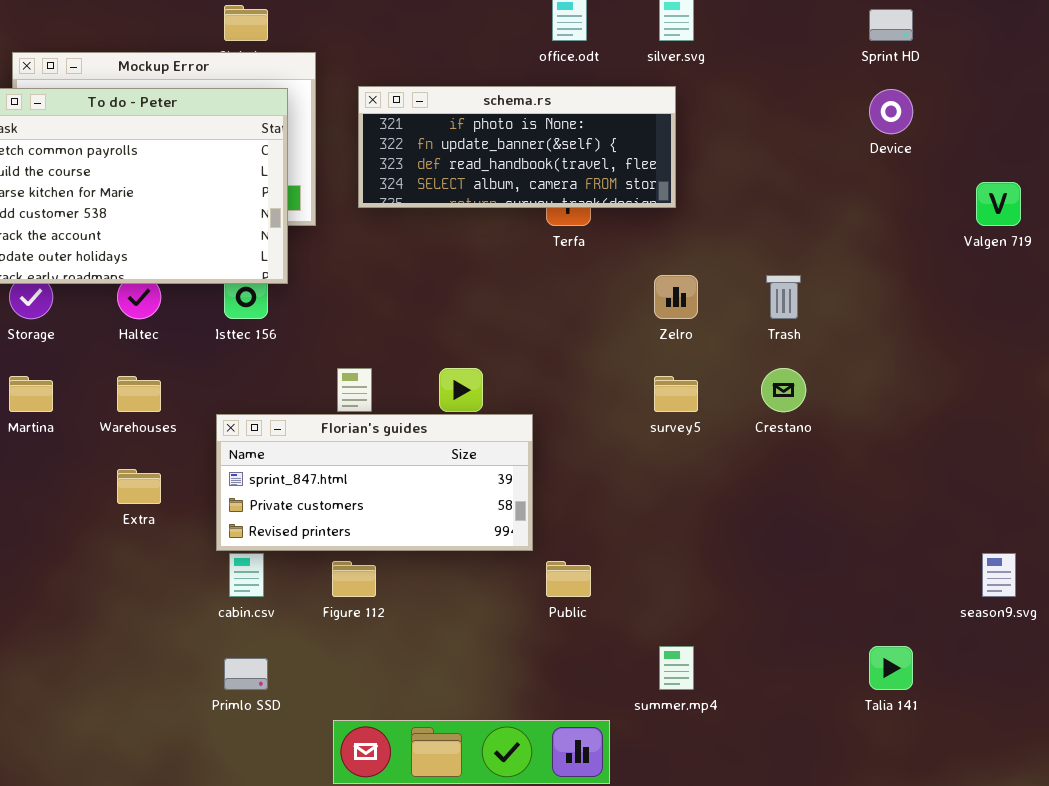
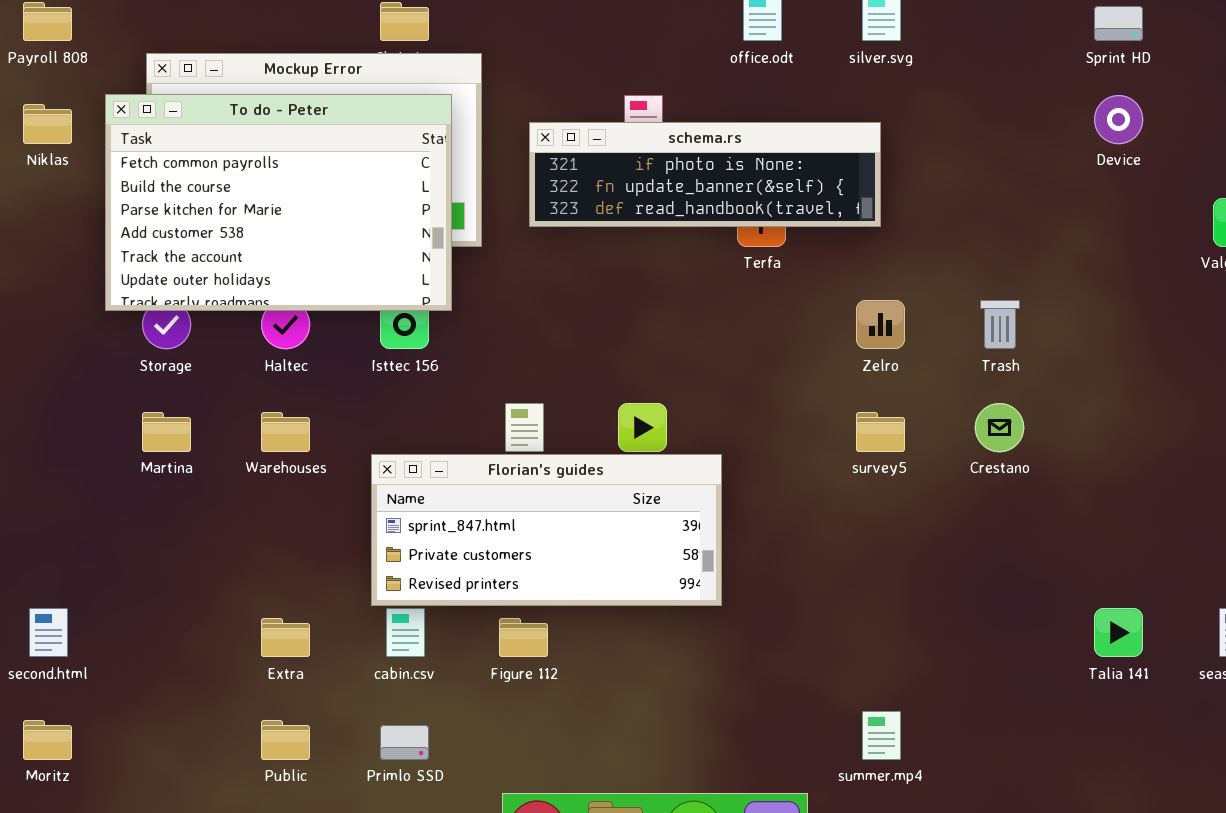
schema.rs: [358,86,676,208] -> [529,122,881,227], resized
Extra: [117,469,161,504] -> [261,618,310,657], moved
Public: [546,561,591,597] -> [261,720,310,760], moved
Talia 141: [869,646,913,690] -> [1094,608,1143,657], moved

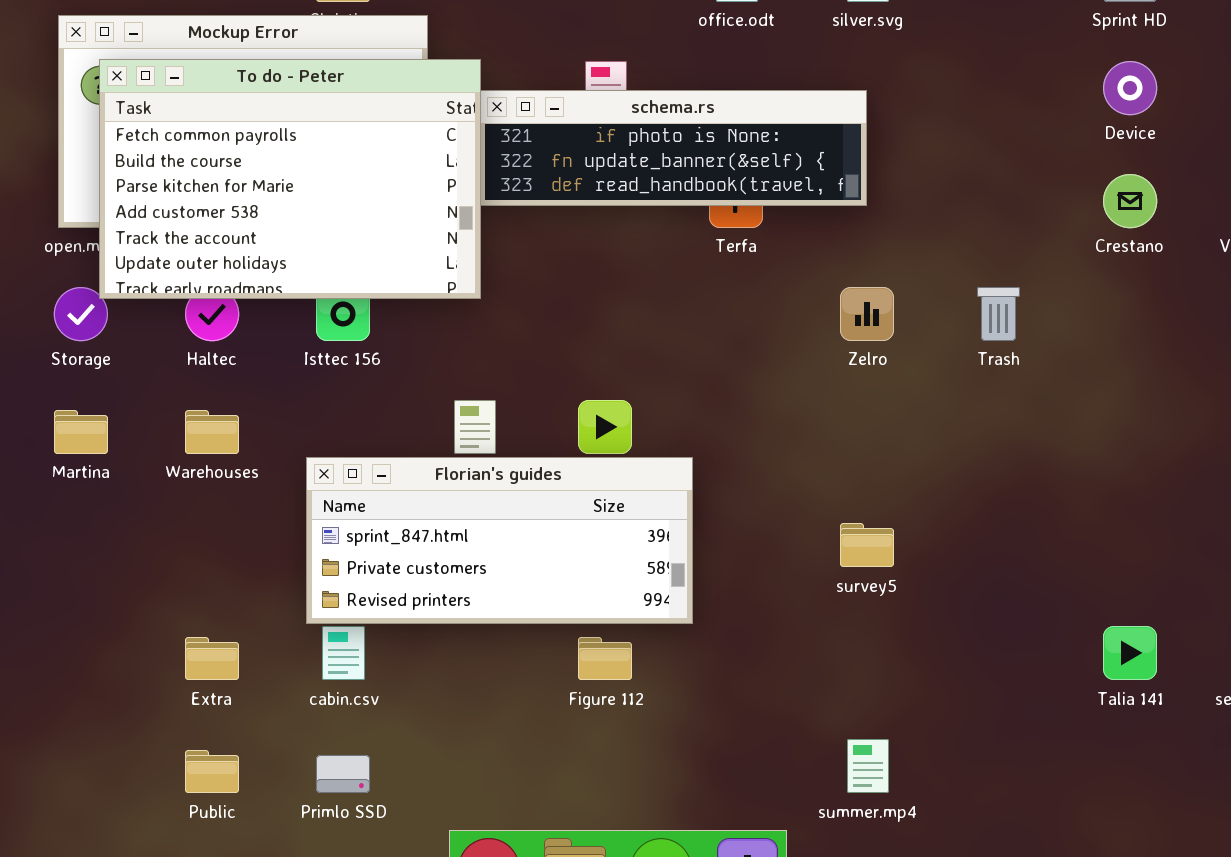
To do - Peter: [105,94,452,311] -> [99,59,481,299], moved
Crestano: [975,403,1024,452] -> [1103,174,1157,228], moved
survey5: [856,412,905,452] -> [840,523,894,567], moved
Figure 112: [499,618,548,657] -> [578,637,632,680], moved

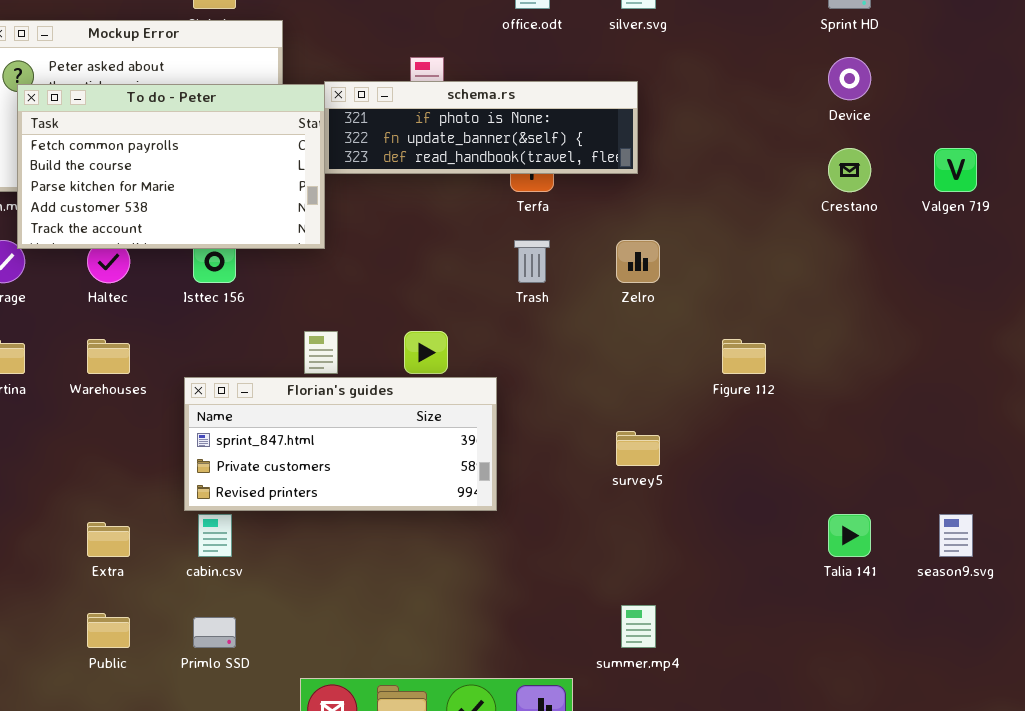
To do - Peter: [99,59,481,299] -> [17,84,325,249], resized
Trash: [977,287,1020,341] -> [514,240,550,283], moved
Figure 112: [578,637,632,680] -> [722,339,766,374], moved

